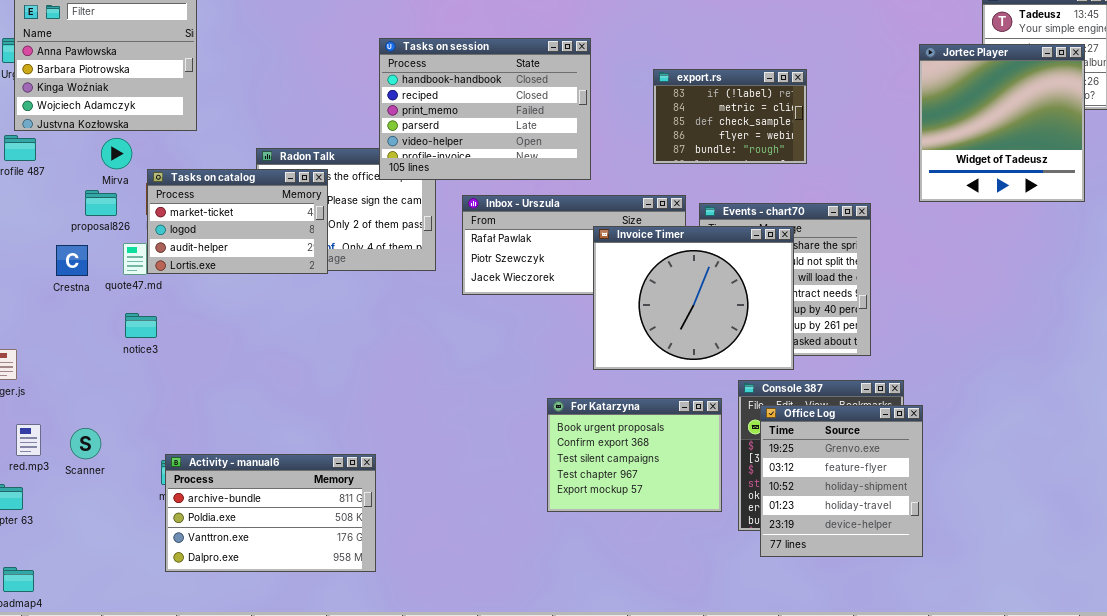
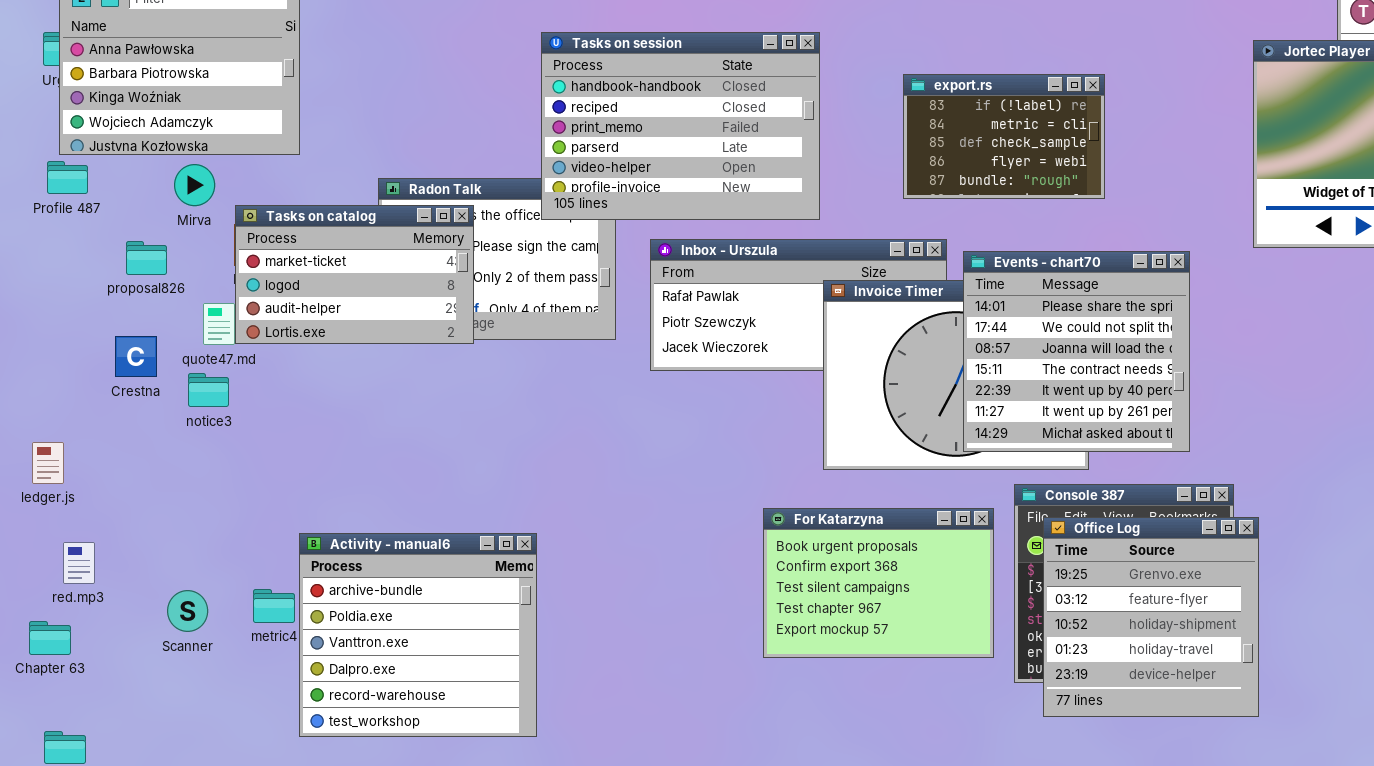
proposal826: [85,190,117,216] -> [126,241,167,275], moved
Events - chart70: [699,203,871,356] -> [963,251,1190,452], raised
Crestna: [56,245,88,276] -> [115,336,157,377], moved
notice3: [125,313,157,338] -> [188,373,229,407], moved
Scanner: [70,428,101,459] -> [167,590,208,632], moved
Activity - manual6: [165,454,376,572] -> [299,533,537,737], resized

